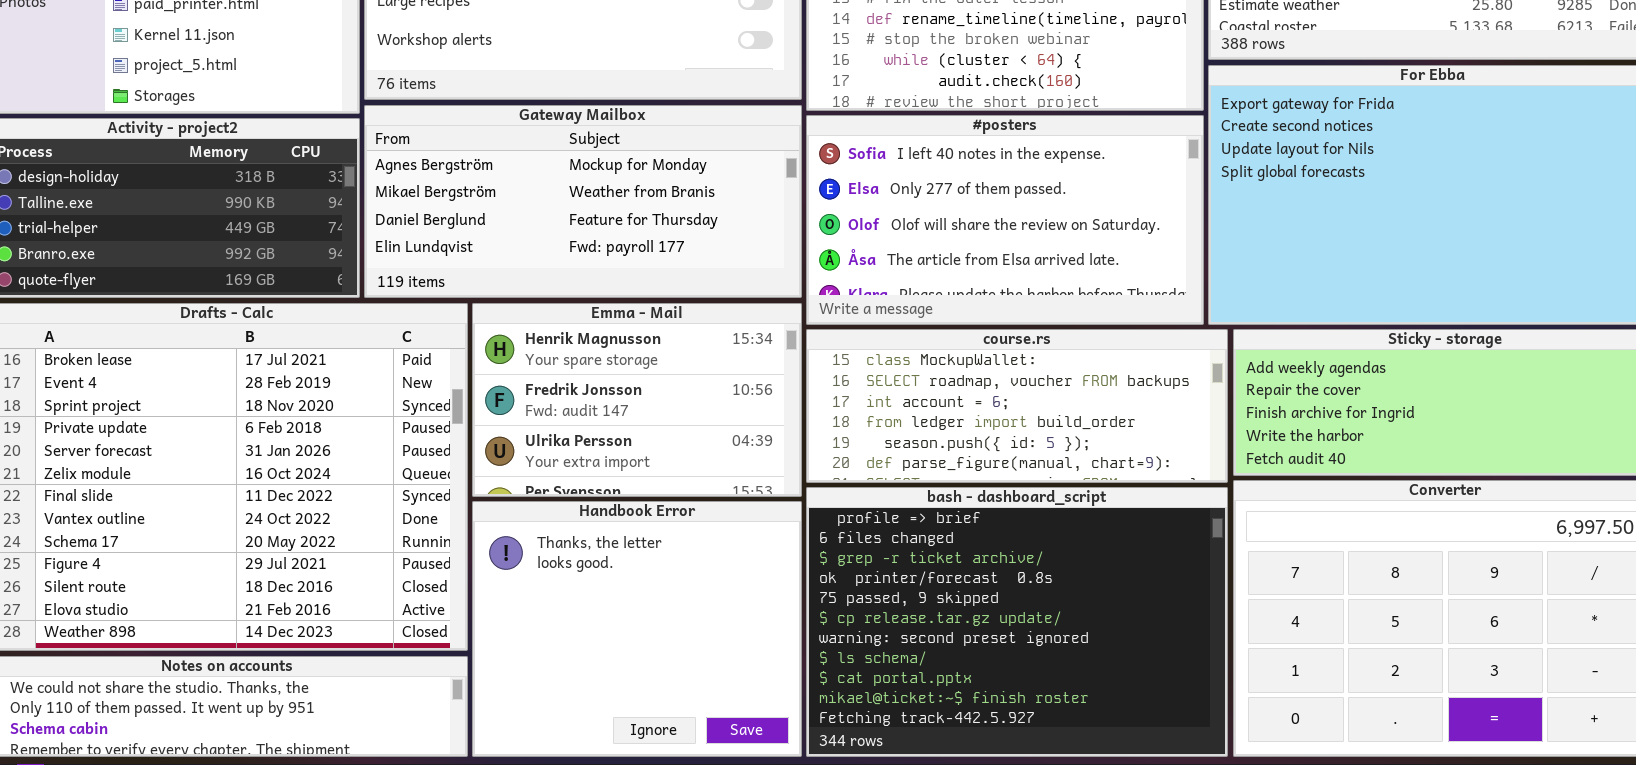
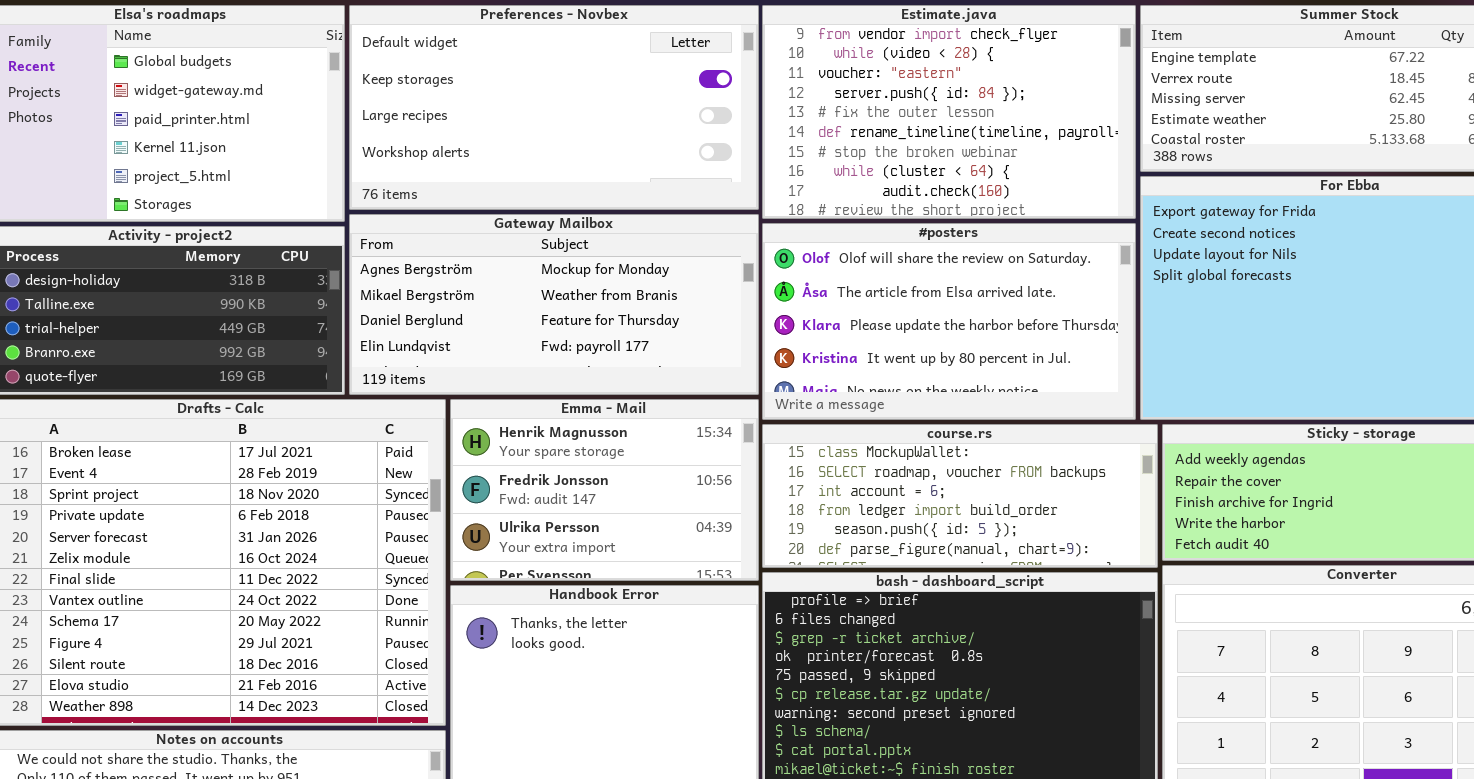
#posters: [806,115,1204,325] -> [762,223,1136,420], scrolled down 2 rows

